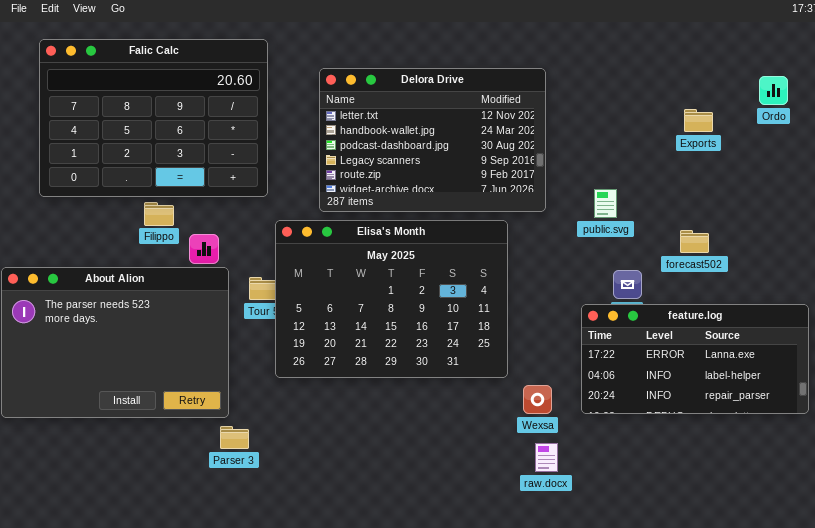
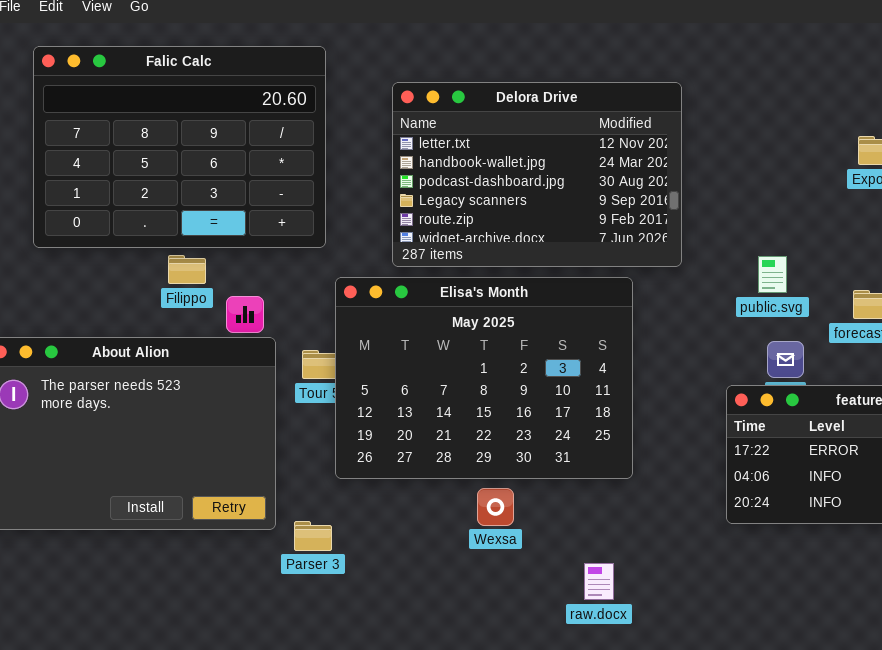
public.svg: [594,189,617,218] -> [758,256,787,293], moved
Wexsa: [523,385,552,414] -> [477,488,514,526], moved
Parser 3: [220,426,249,449] -> [294,521,332,551], moved
raw.docx: [535,443,558,472] -> [584,563,614,600], moved

